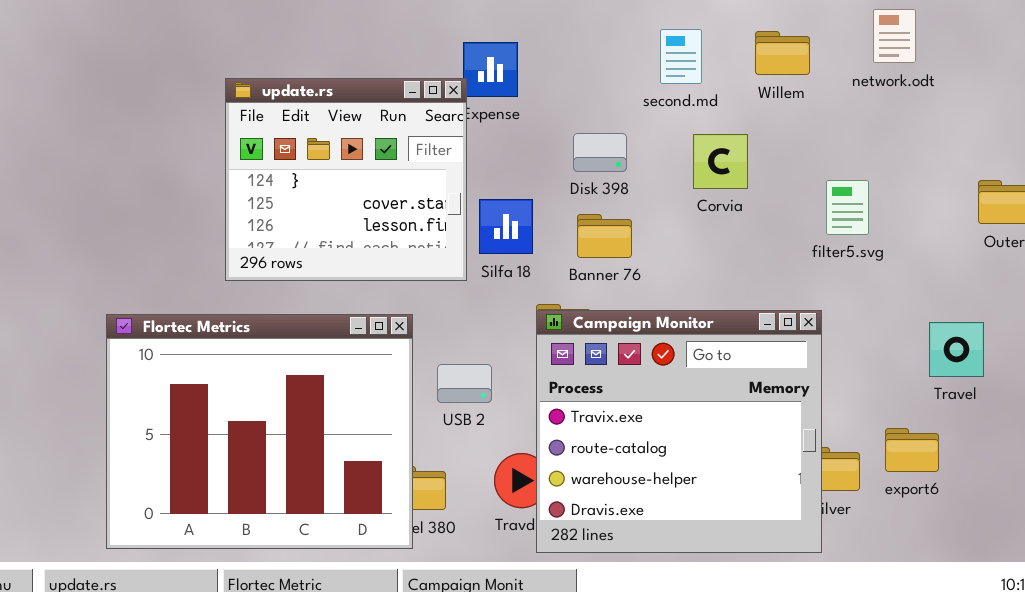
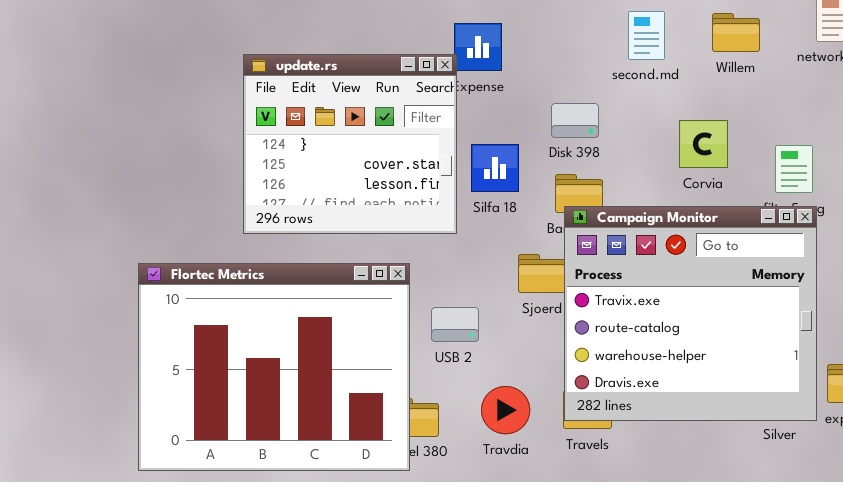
Corvia: [693,134,748,189] -> [679,120,728,168], moved
Silfa 18: [479,199,533,254] -> [471,144,519,192], moved
Campaign Monitor: [536,310,822,553] -> [564,206,817,421], moved

